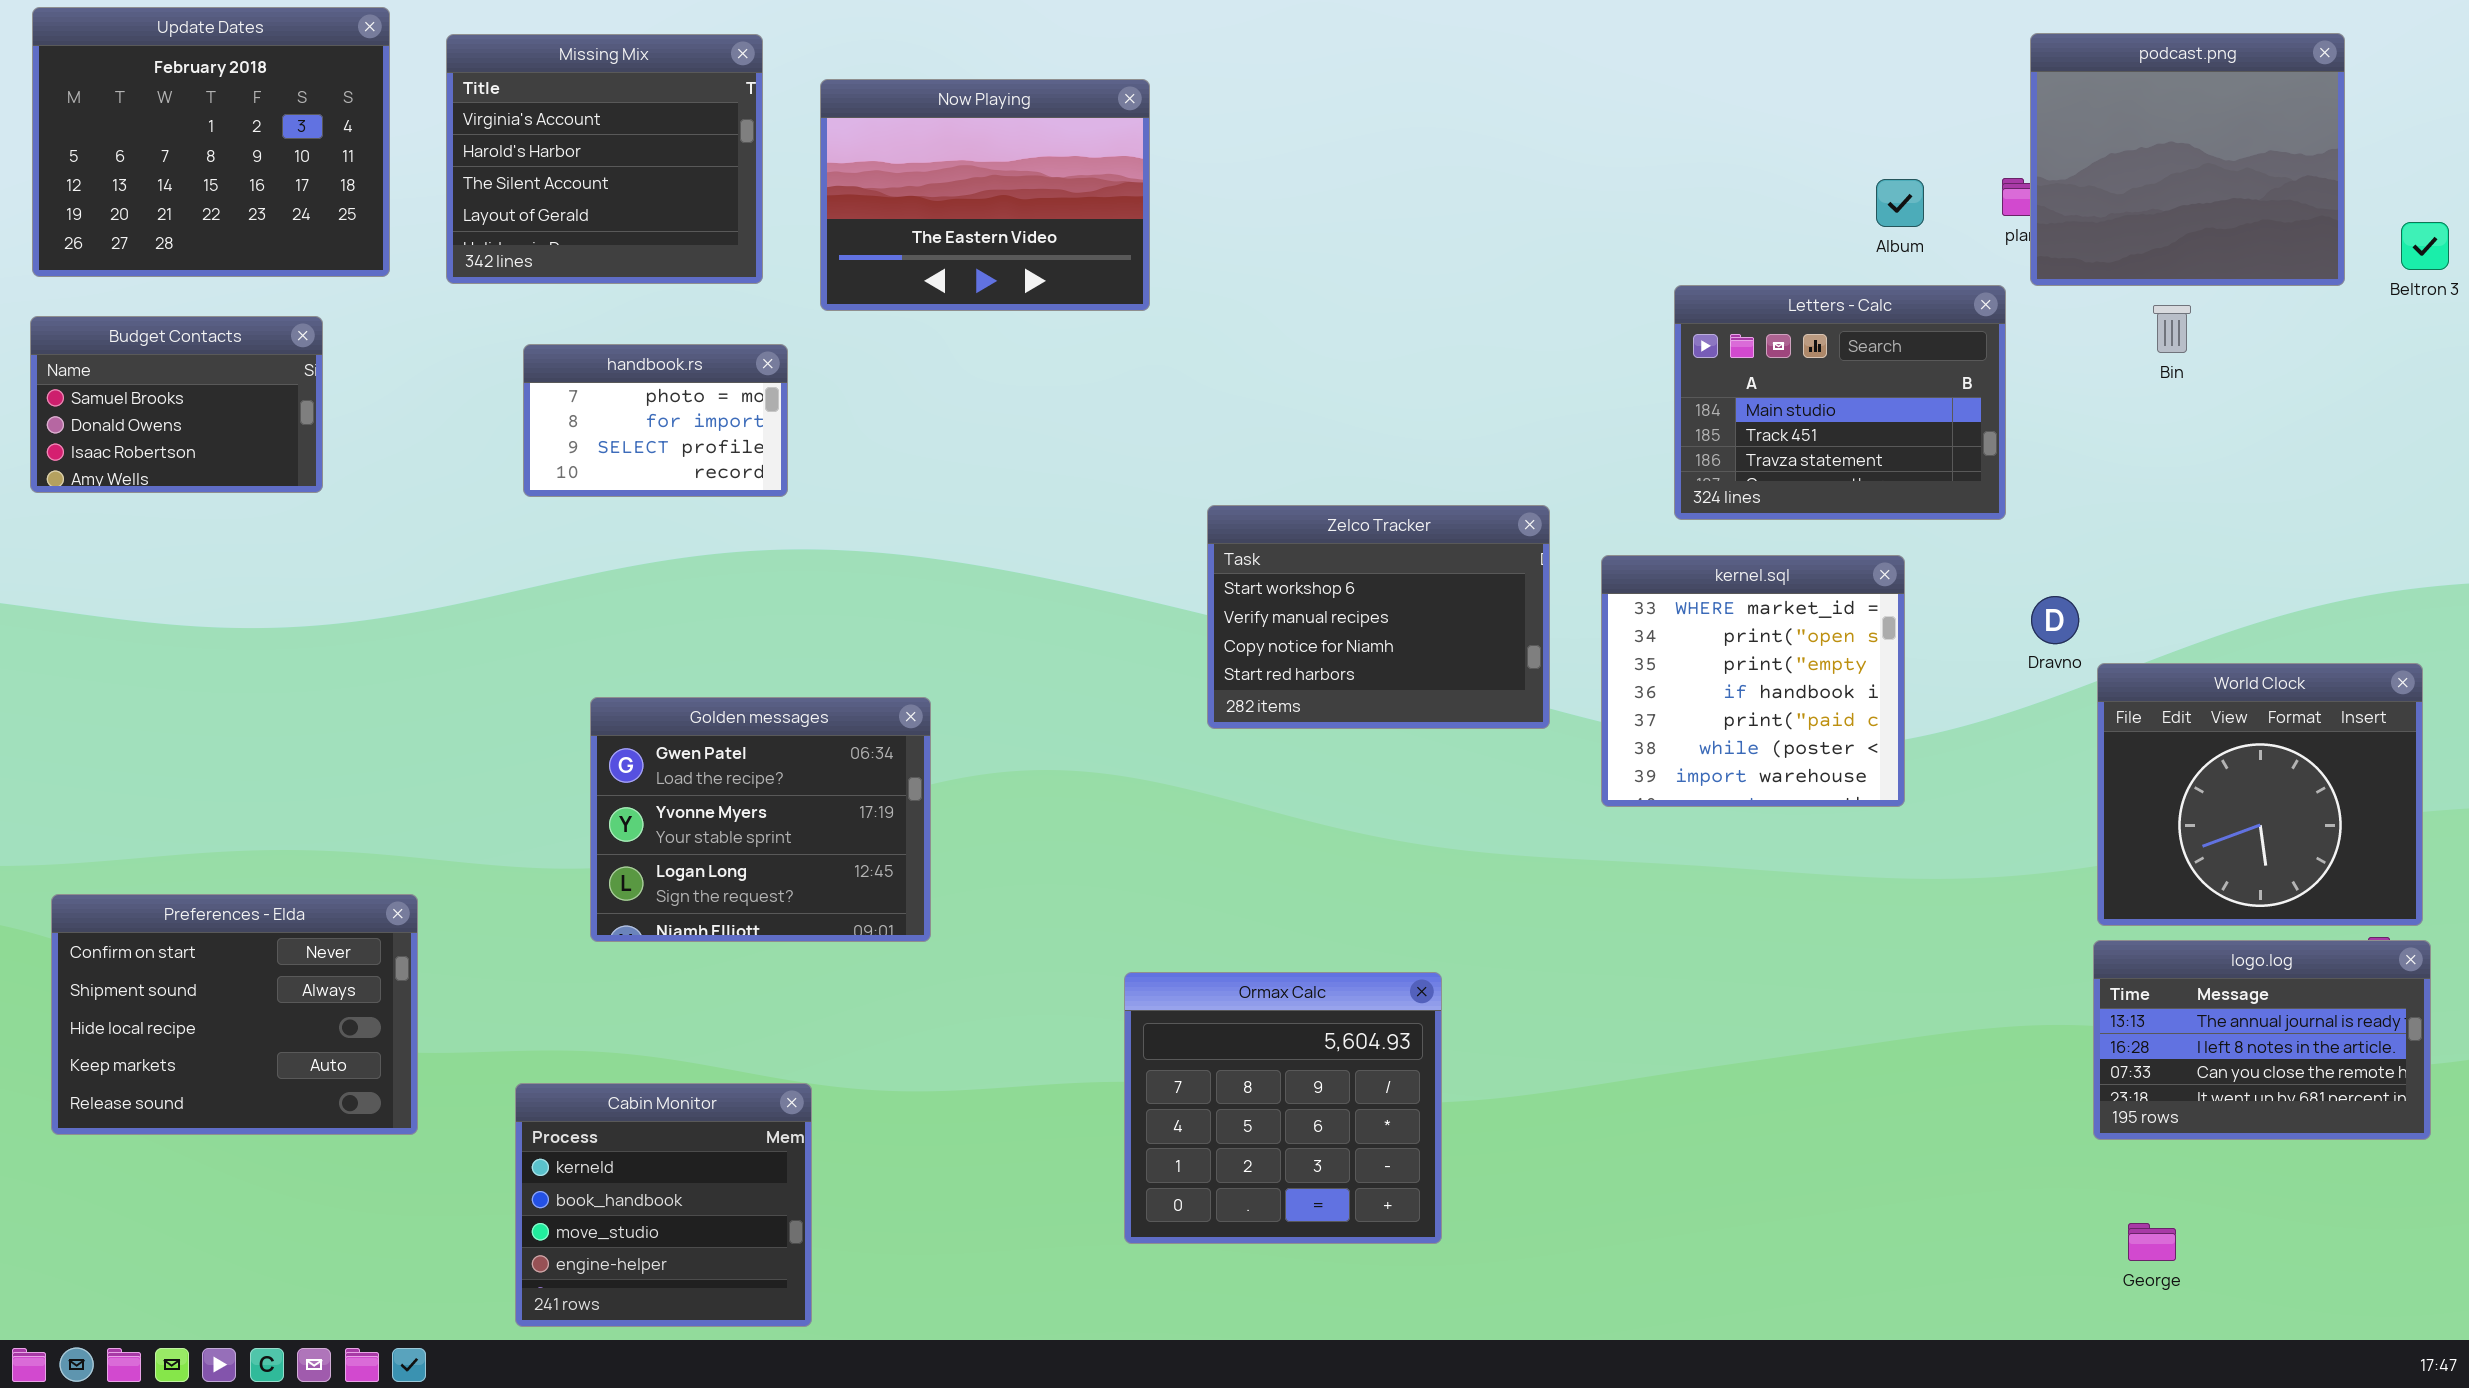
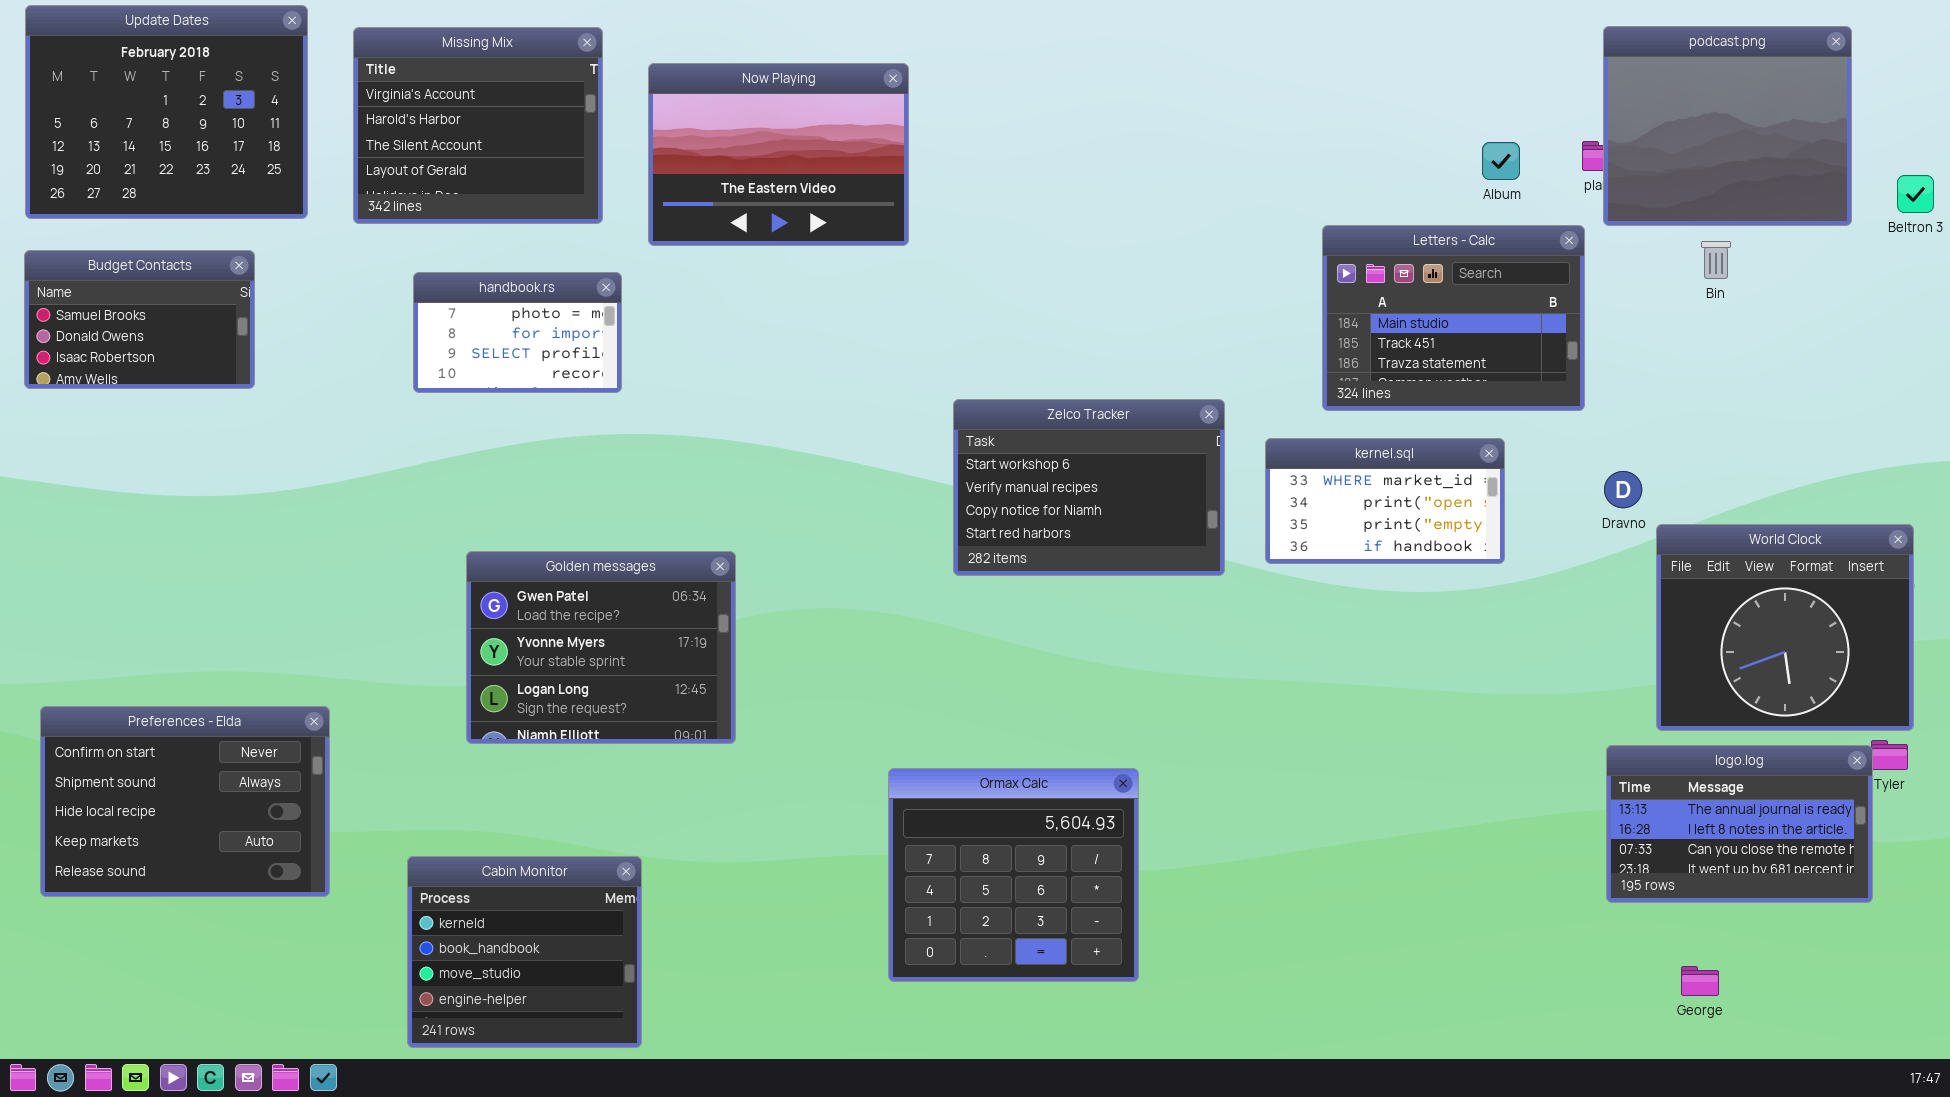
kernel.sql: [1601,555,1905,807] -> [1265,438,1505,564], resized
logo.log: [2093,940,2431,1140] -> [1606,745,1873,903], moved

